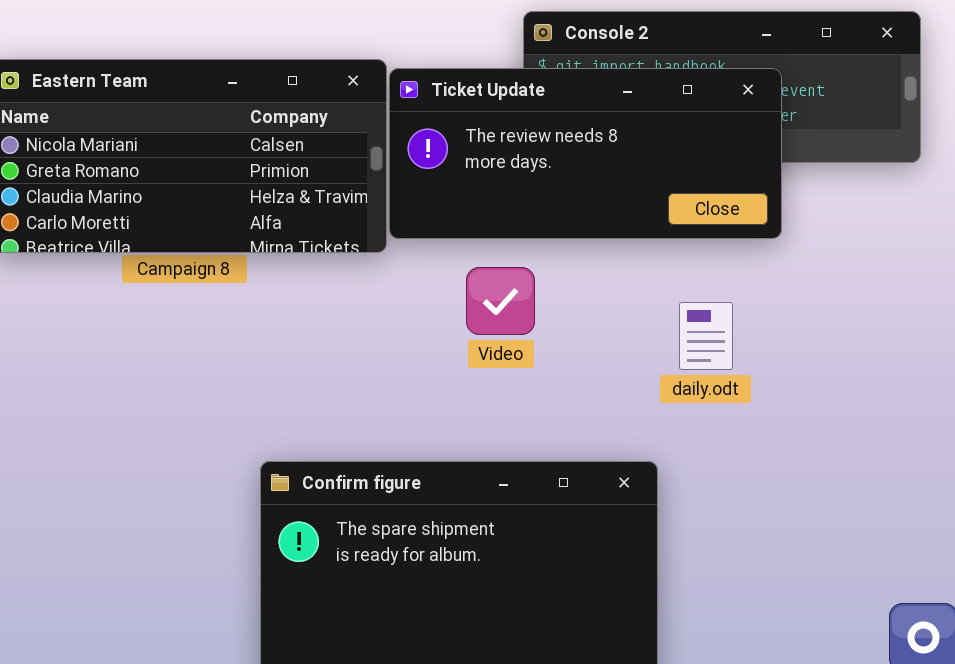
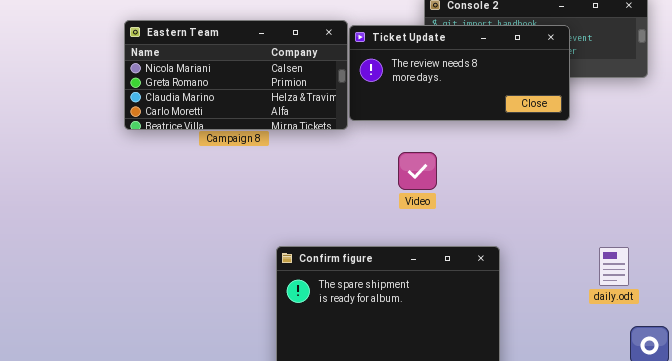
Video: [466,267,535,335] -> [398,152,437,190], moved
daily.odt: [679,302,733,370] -> [599,247,629,286], moved

